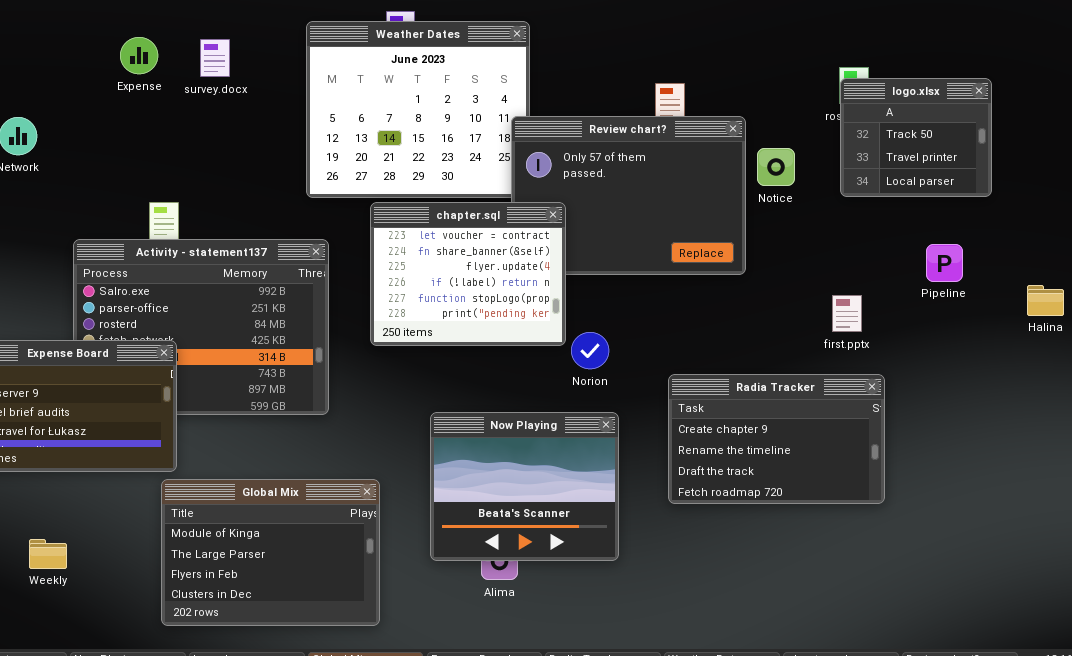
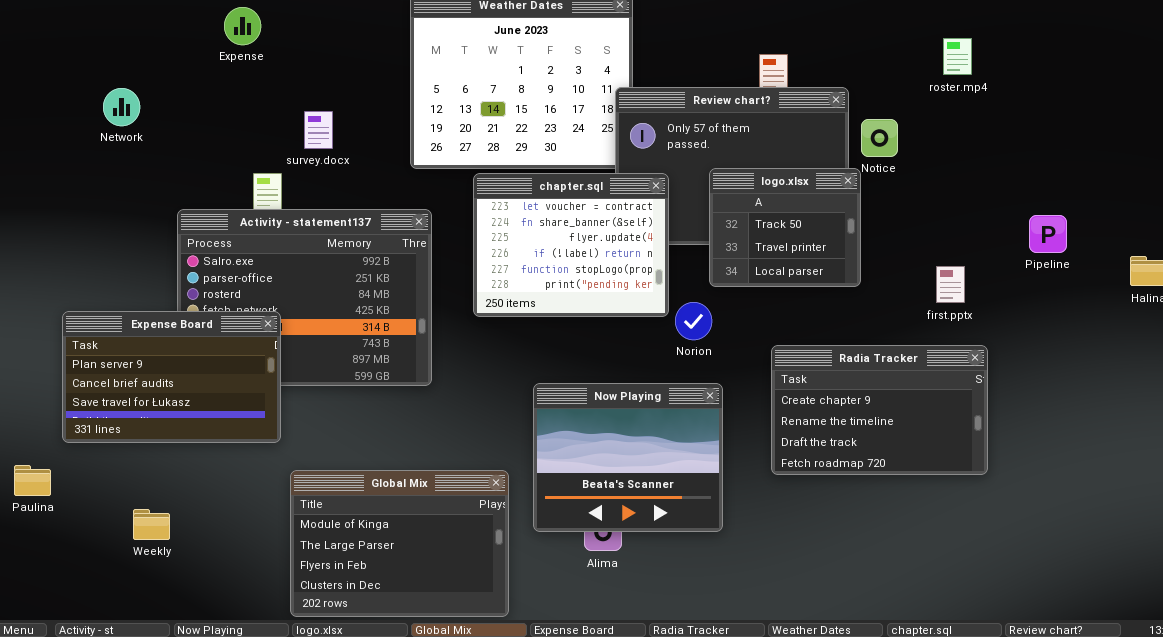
survey.docx: [200,39,230,77] -> [304,111,333,149], moved
logo.xlsx: [840,78,992,197] -> [709,168,861,287], moved
Global Mix: [161,479,380,626] -> [290,470,509,617], moved

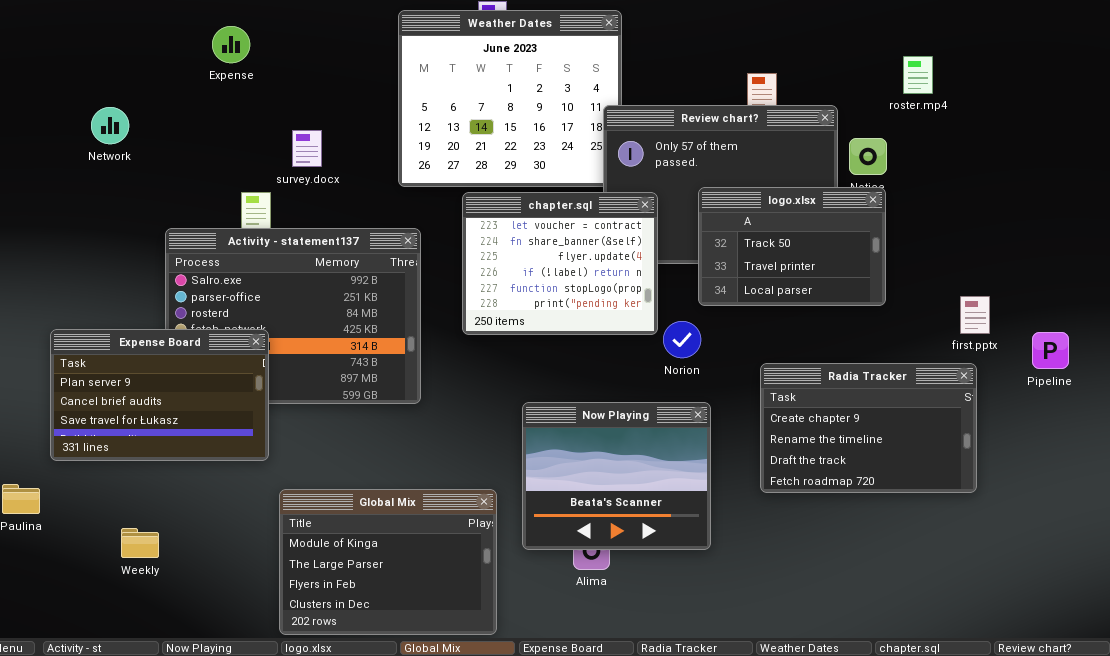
roster.mp4: [943,38,972,75] -> [903,56,933,94], moved
logo.xlsx: [709,168,861,287] -> [698,187,886,306], resized
Pipeline: [1029,215,1067,253] -> [1032,332,1069,369], moved
first.pptx: [936,266,965,303] -> [960,296,990,334], moved

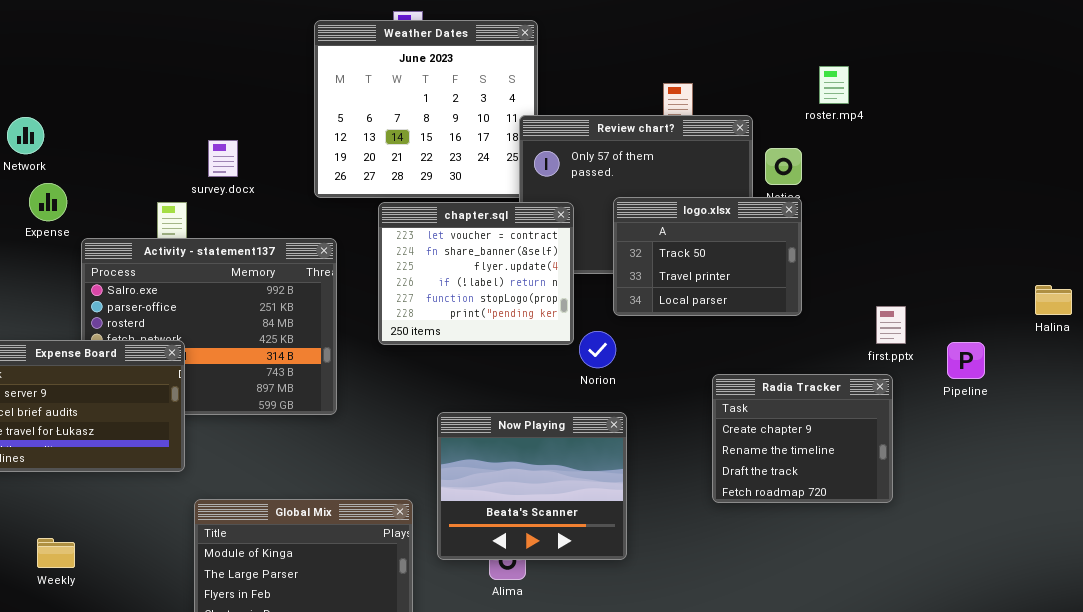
Expense: [212,26,250,63] -> [29,183,67,221], moved
Radia Tracker: [760,363,977,493] -> [712,374,893,503], resized

